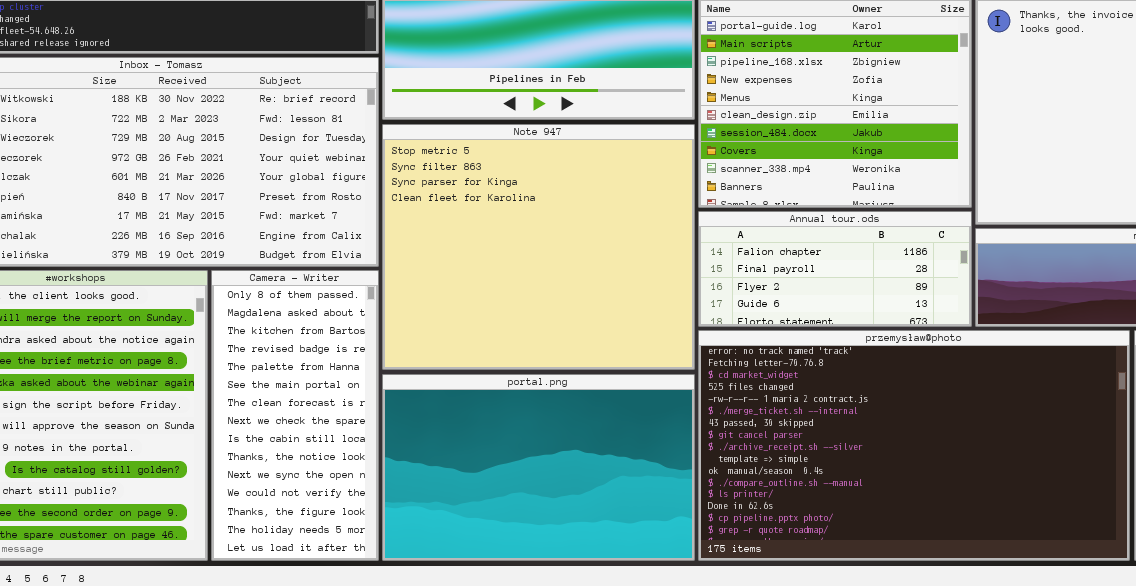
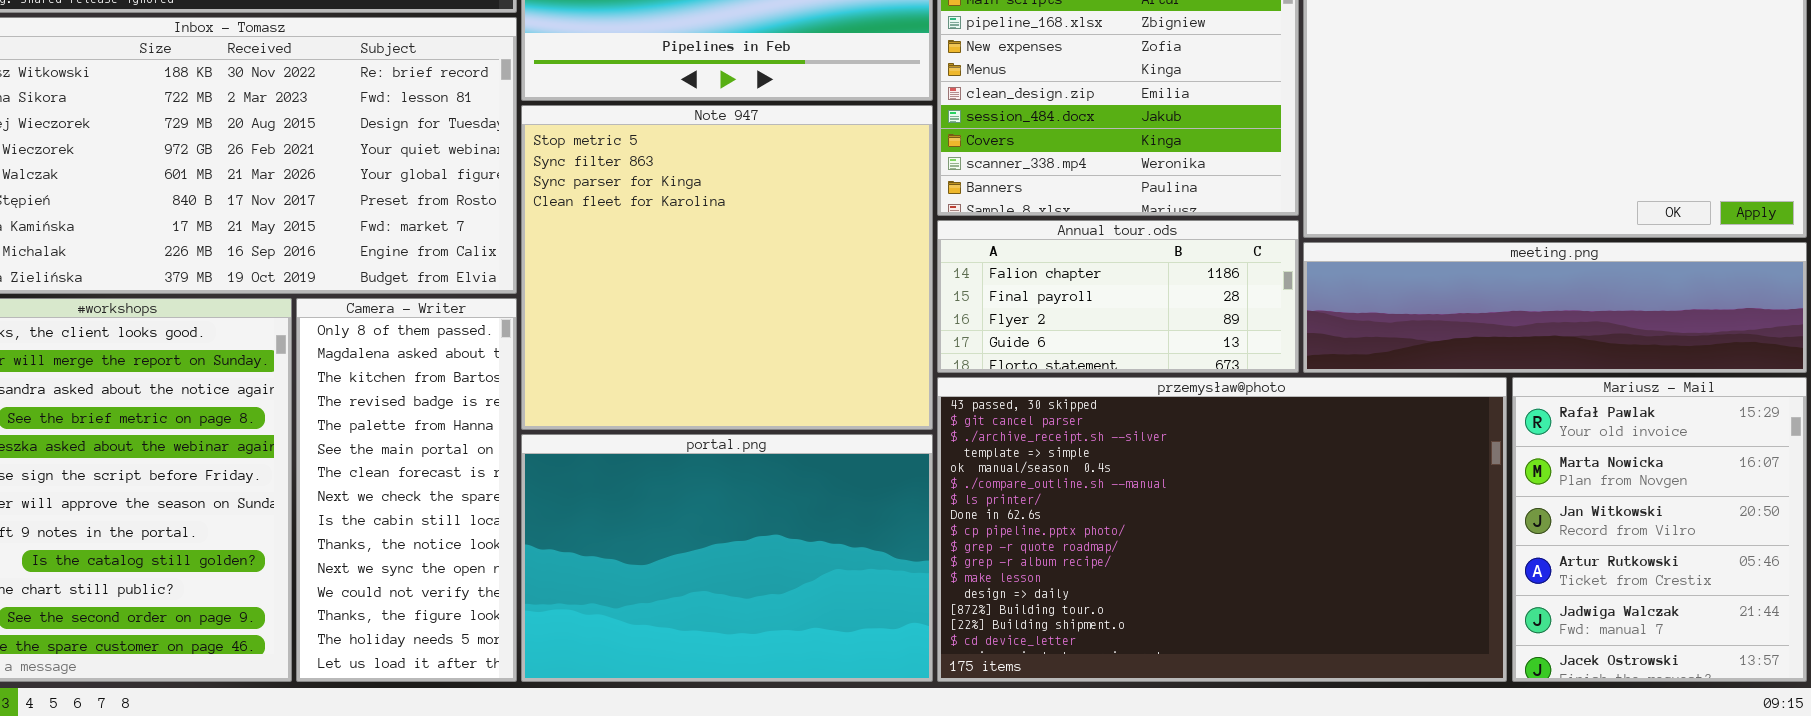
przemysław@photo: [698,330,1130,561] -> [937,377,1507,682], scrolled down 6 rows

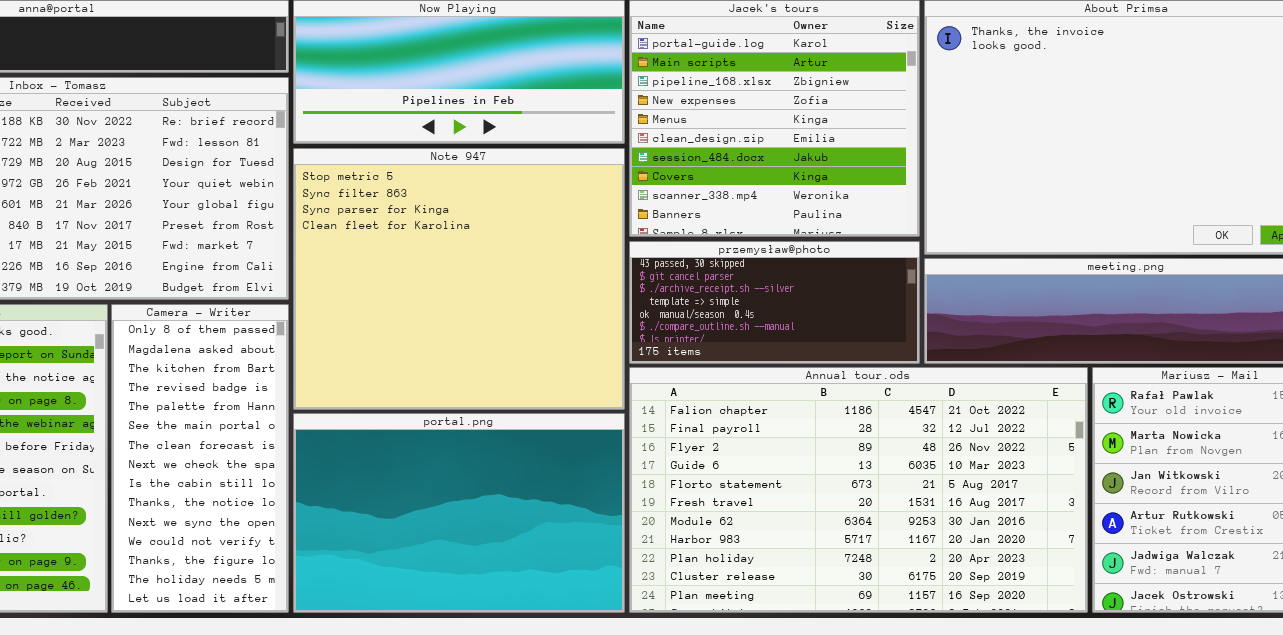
Annual tour.ods: [937,220,1299,373] -> [629,367,1088,613], moved, resized
przemysław@photo: [937,377,1507,682] -> [629,241,920,364], moved, resized

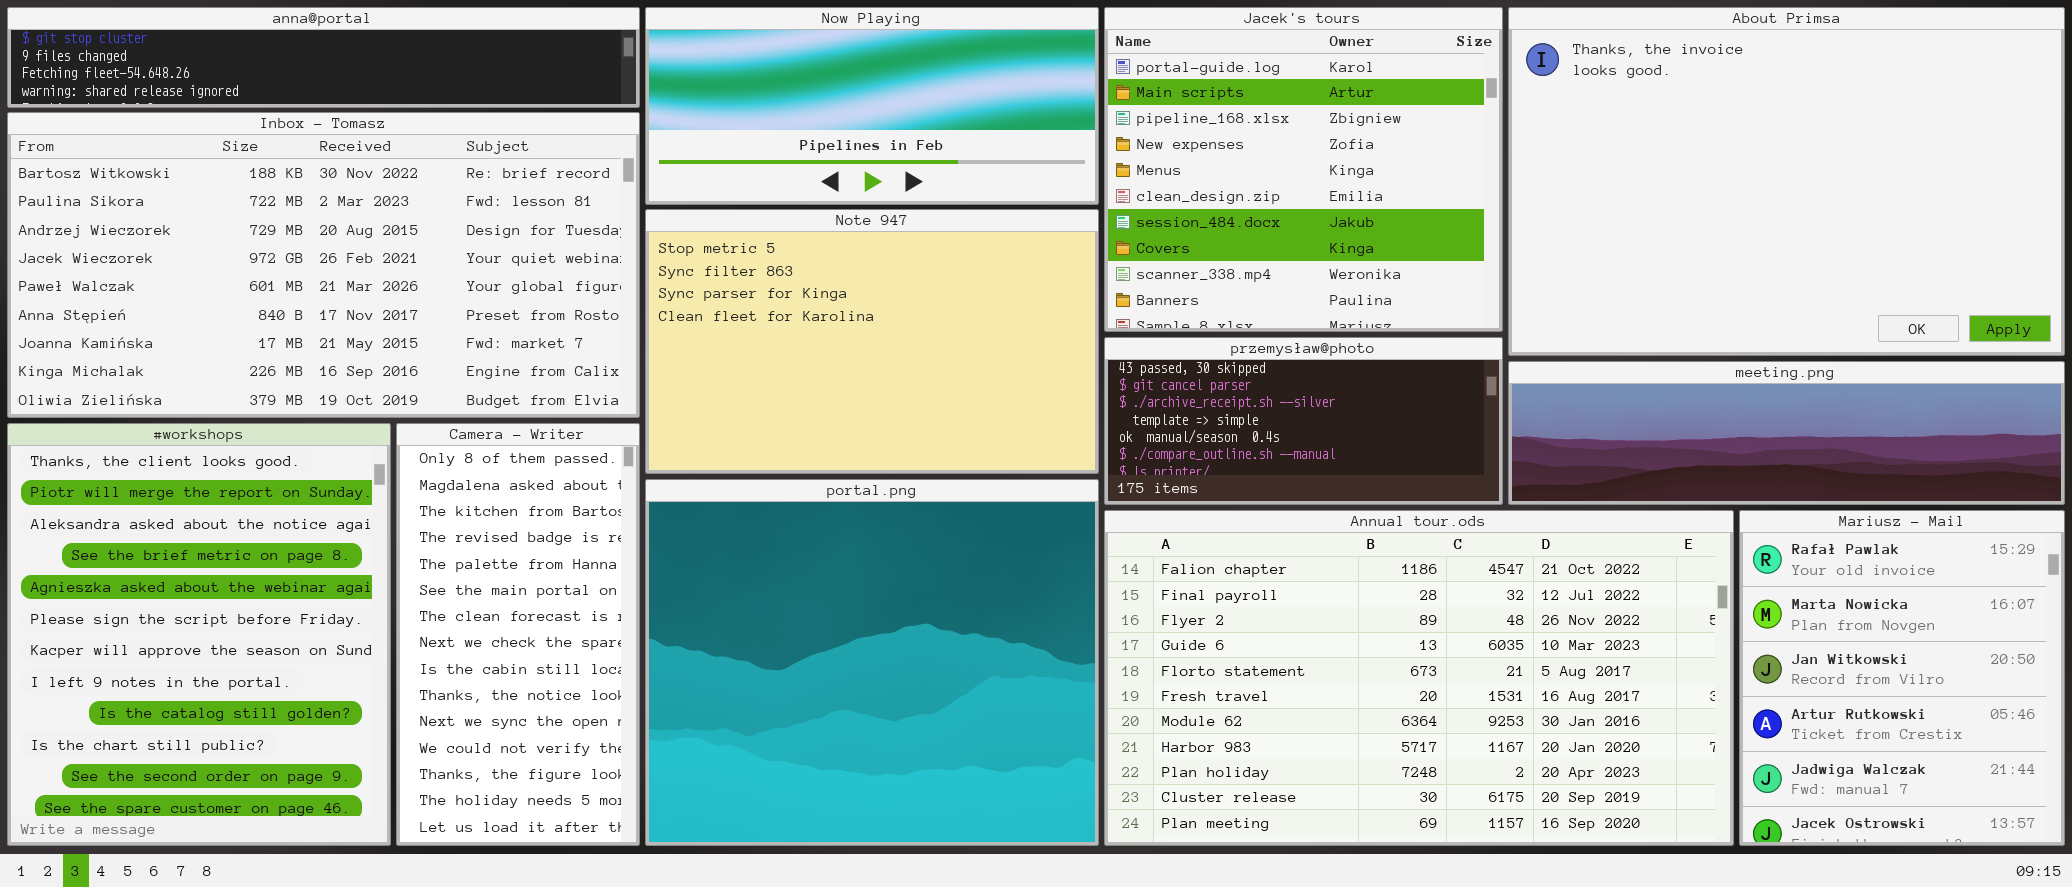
Note 947: [293,148,625,410] -> [645,209,1099,474], resized
portal.png: [293,413,625,613] -> [645,479,1099,846], resized

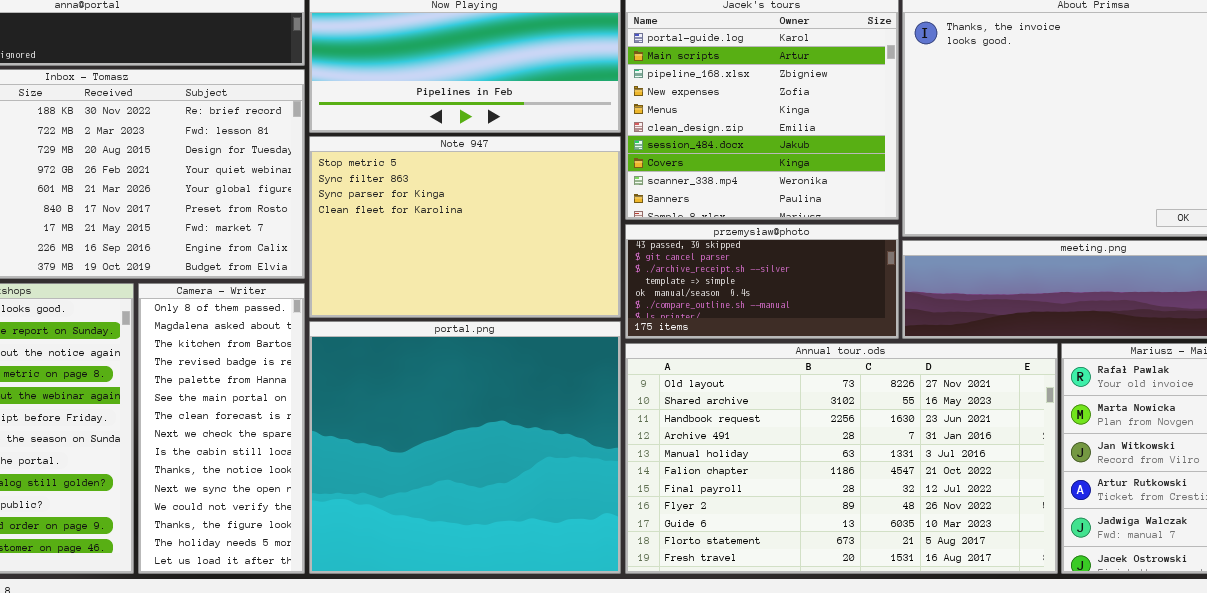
Annual tour.ods: [1104,510,1734,846] -> [625,343,1058,574], scrolled up 5 rows

